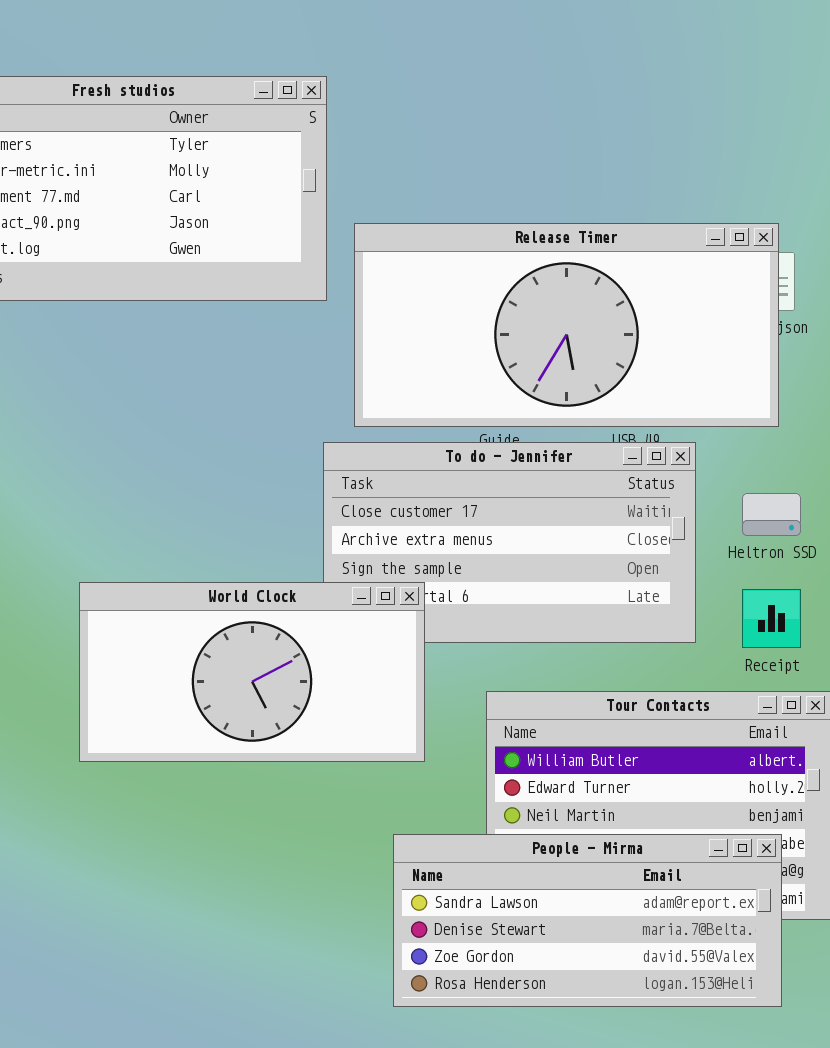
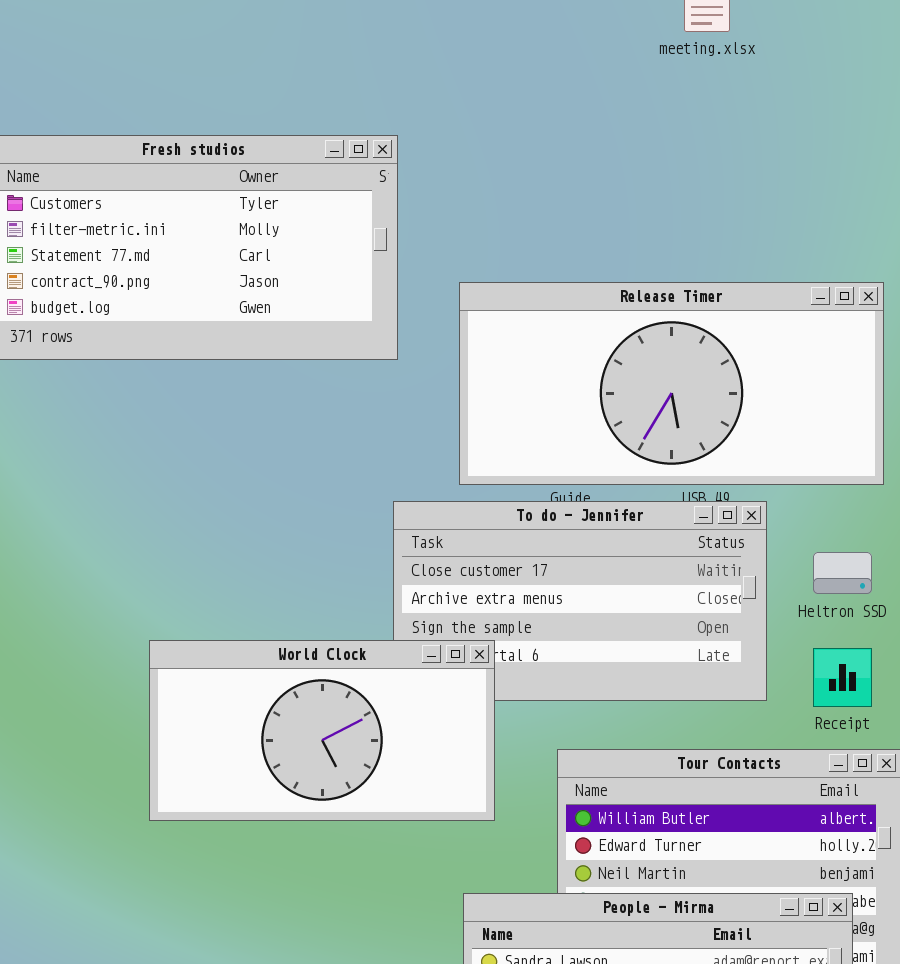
Release Timer: [354,223,779,427] -> [459,282,884,485], moved

